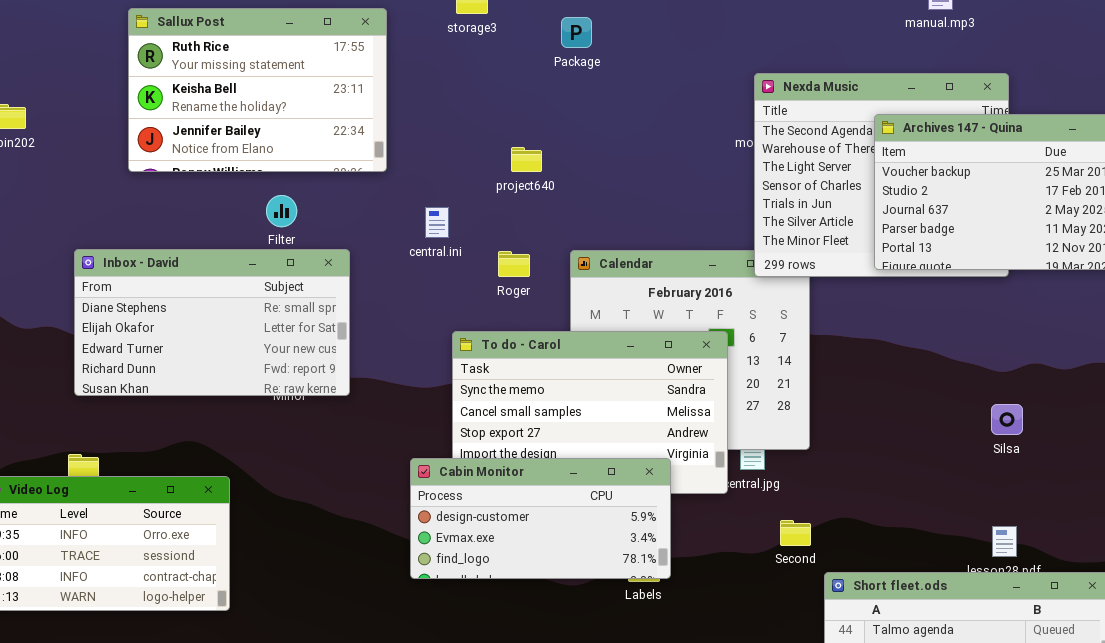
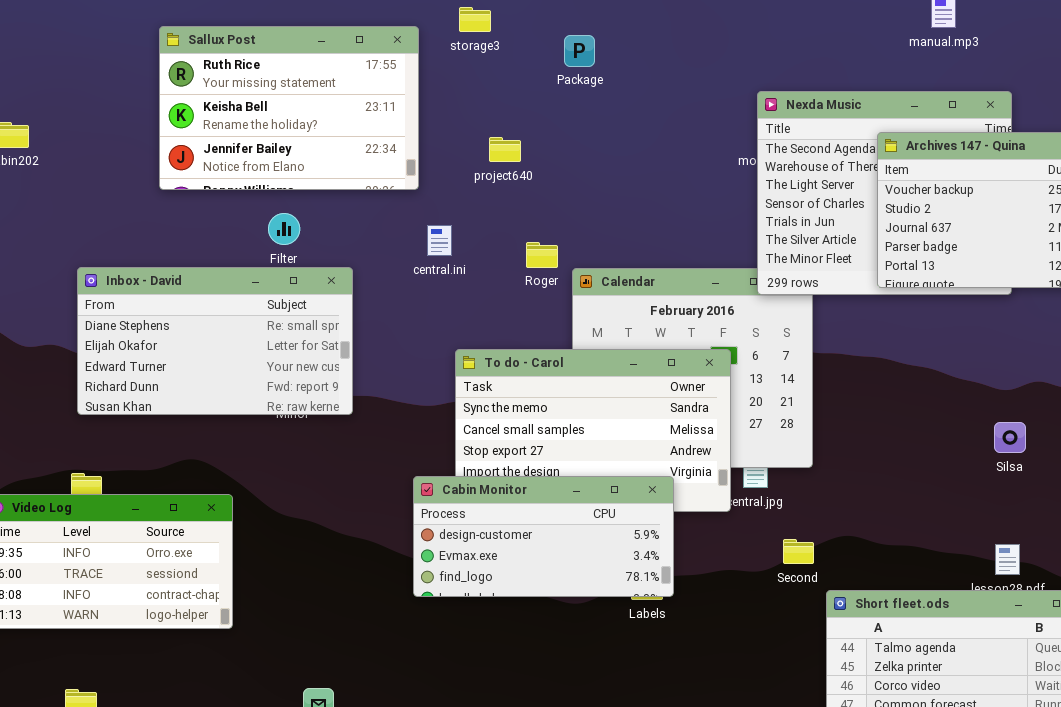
Sallux Post: [128,8,387,172] -> [159,26,419,190], moved
project640: [511,147,542,172] -> [489,137,521,162], moved
Roger: [498,251,530,277] -> [526,242,558,268], moved

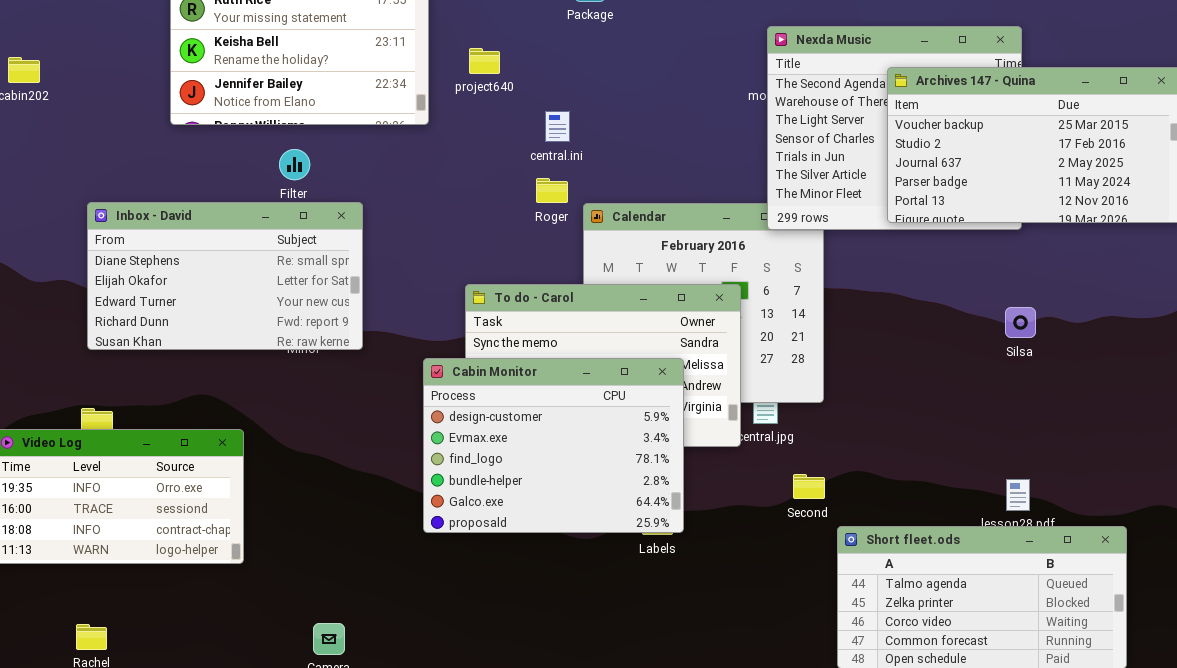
project640: [489,137,521,162] -> [469,48,500,74], moved
central.ini: [427,225,452,256] -> [545,111,570,142], moved
Silsa: [994,422,1026,453] -> [1005,307,1036,338], moved
Cabin Monitor: [413,476,674,597] -> [423,358,684,533], resized

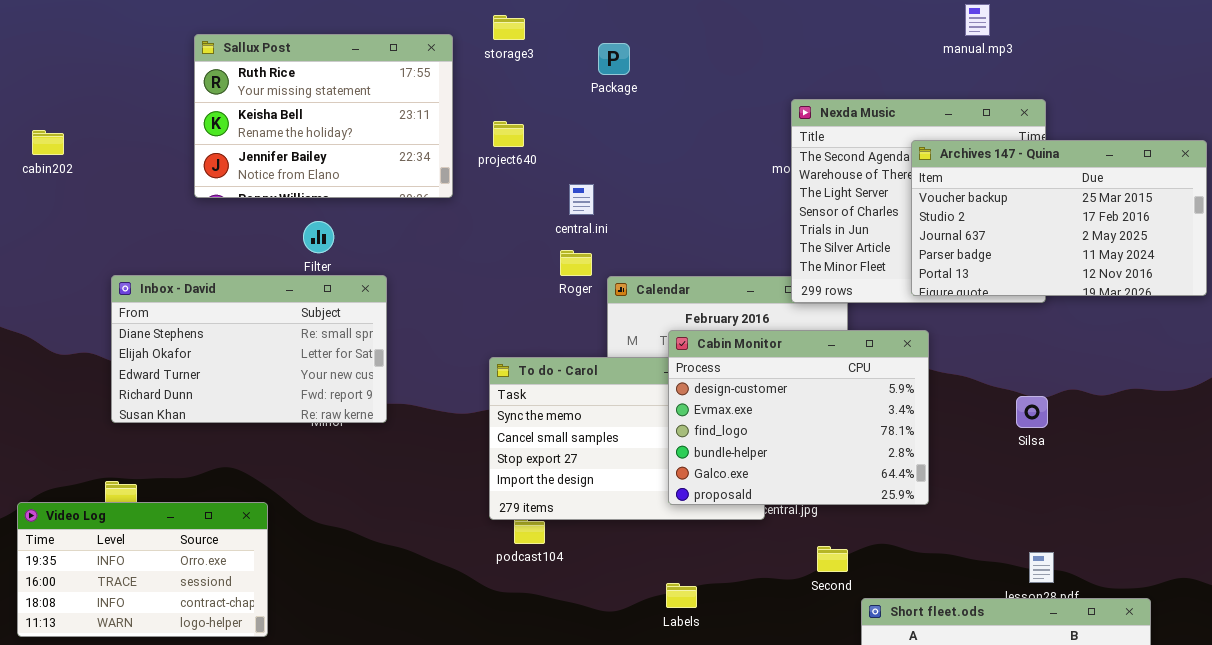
Silsa: [1005,307,1036,338] -> [1016,396,1048,428], moved
Cabin Monitor: [423,358,684,533] -> [668,330,929,505], moved

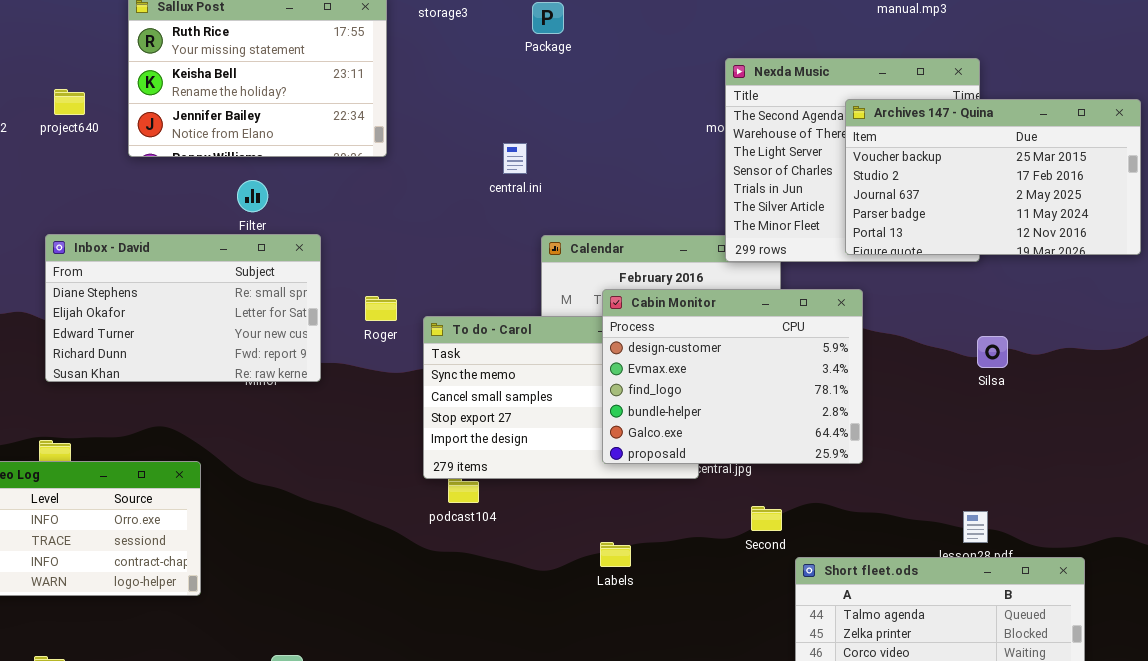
project640: [493,121,524,147] -> [54,89,85,115], moved
Roger: [560,250,592,276] -> [365,296,397,321], moved
Silsa: [1016,396,1048,428] -> [977,336,1008,368], moved

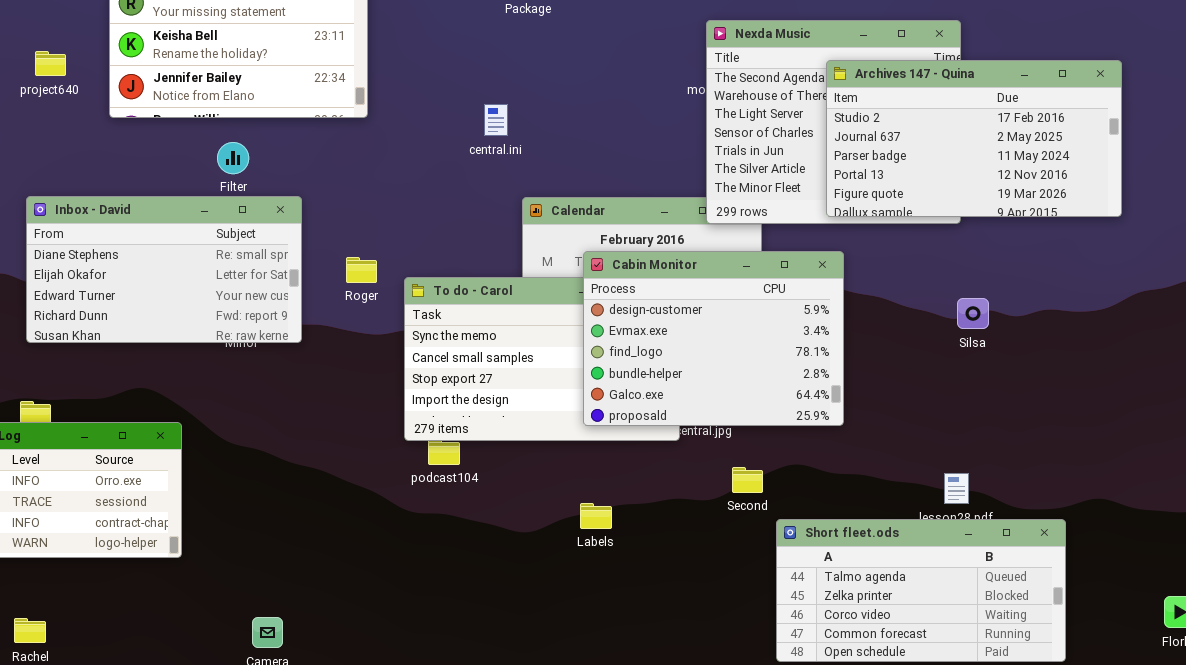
Archives 147 - Quina: [845,99,1141,255] -> [826,60,1122,217], scrolled down 1 row

